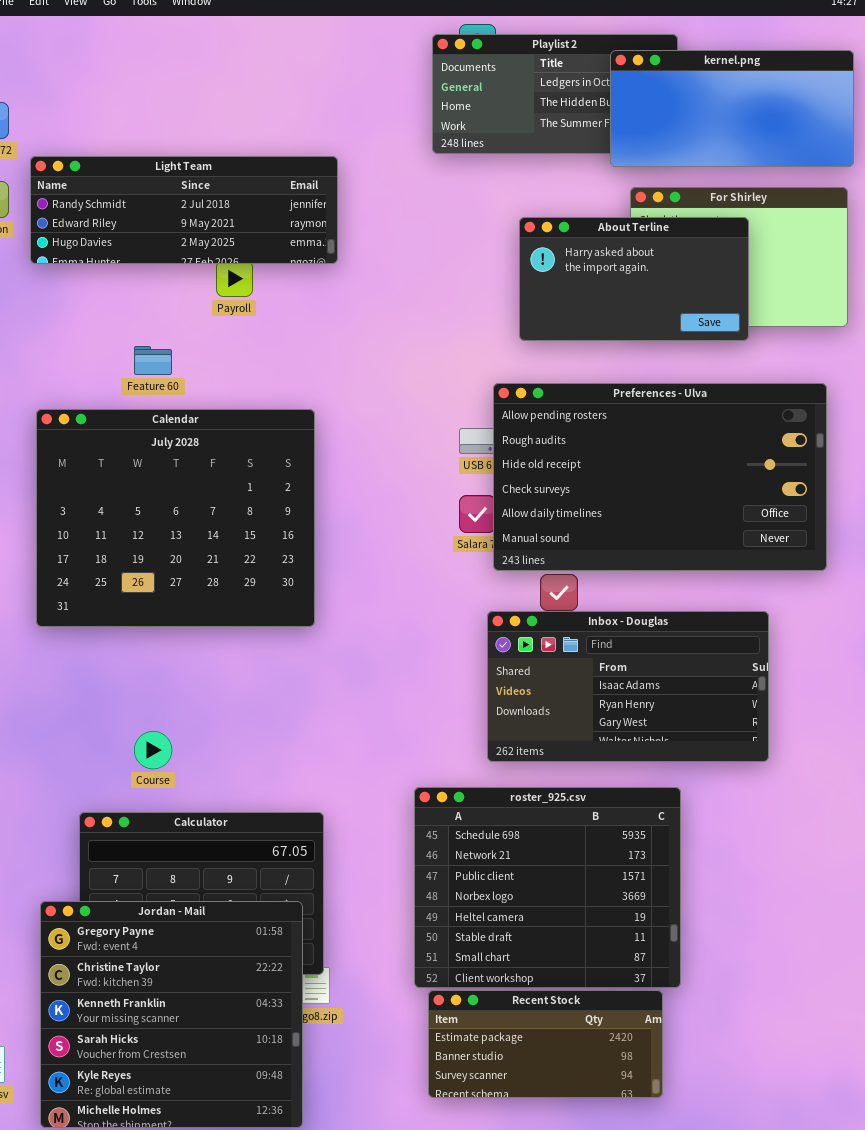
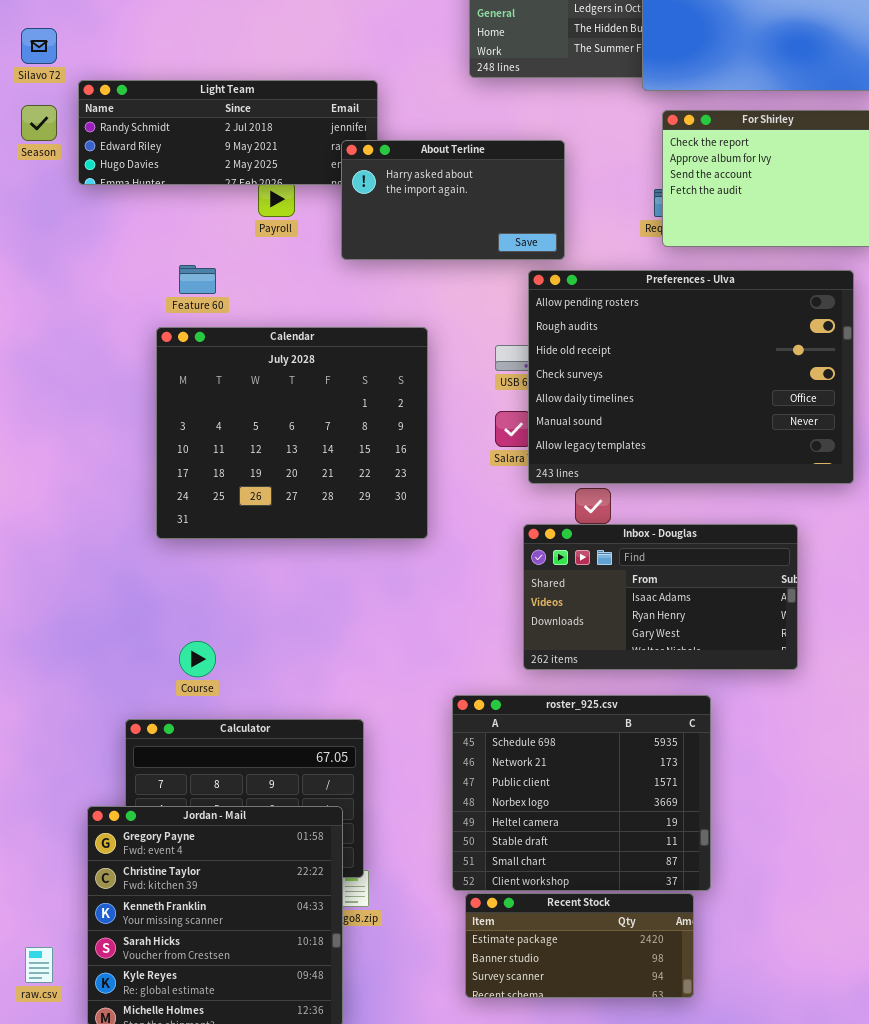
About Terline: [519,217,749,341] -> [341,140,565,260], moved
Preferences - Ulva: [493,383,827,571] -> [528,270,854,484], resized
Calendar: [36,409,315,627] -> [156,327,428,539], moved

